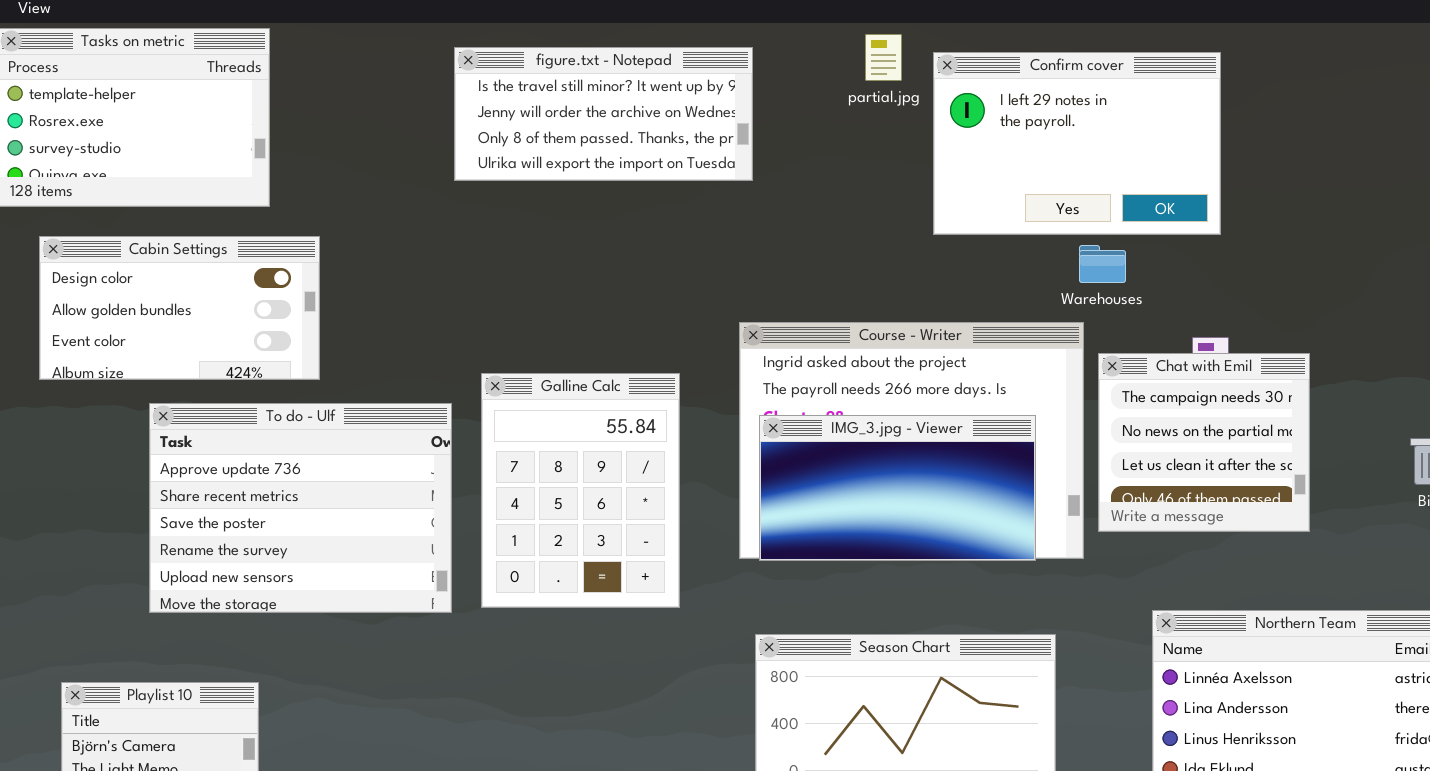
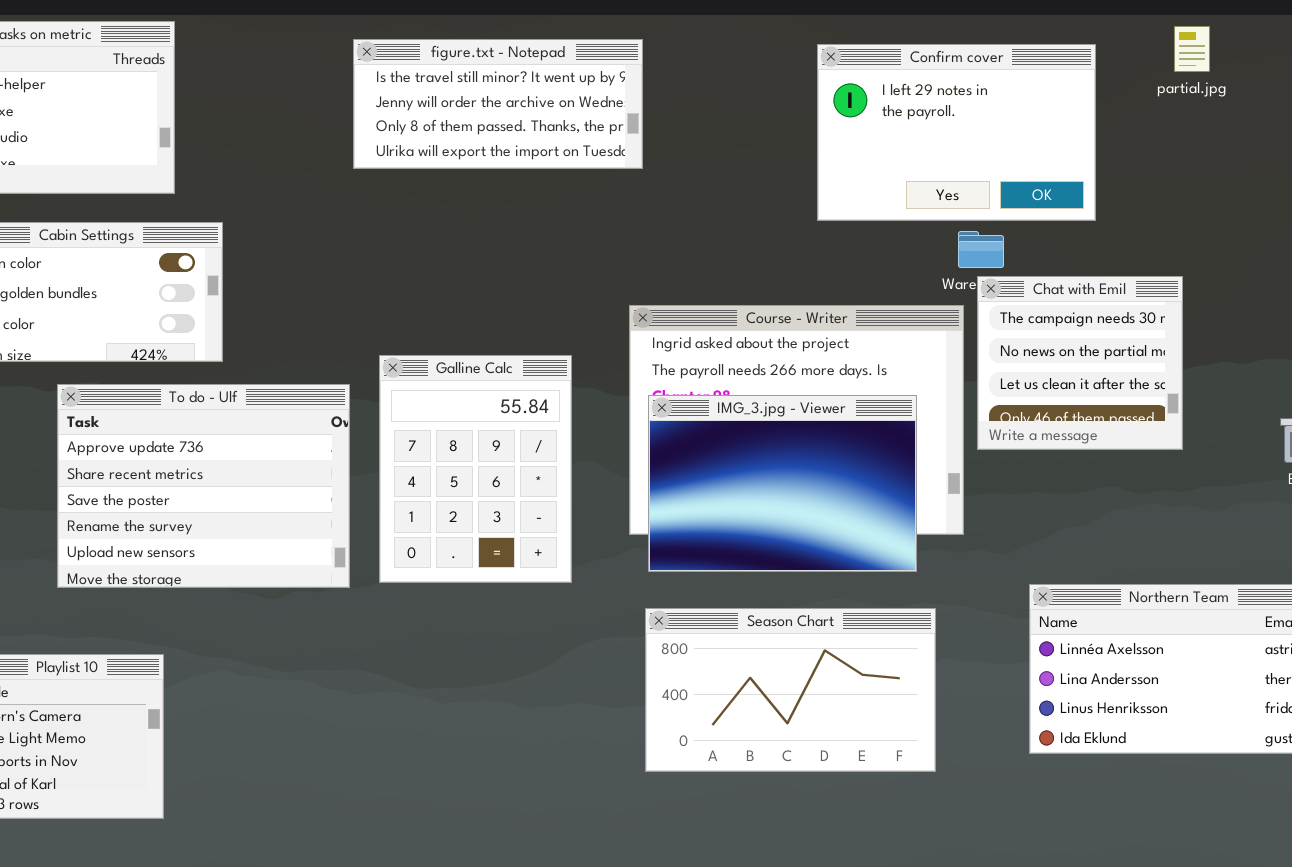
partial.jpg: [865,34,902,81] -> [1174,26,1210,72], moved
Chat with Emil: [1098,353,1310,532] -> [977,276,1183,450], moved
IMG_3.jpg - Viewer: [759,415,1036,561] -> [648,395,917,572], resized

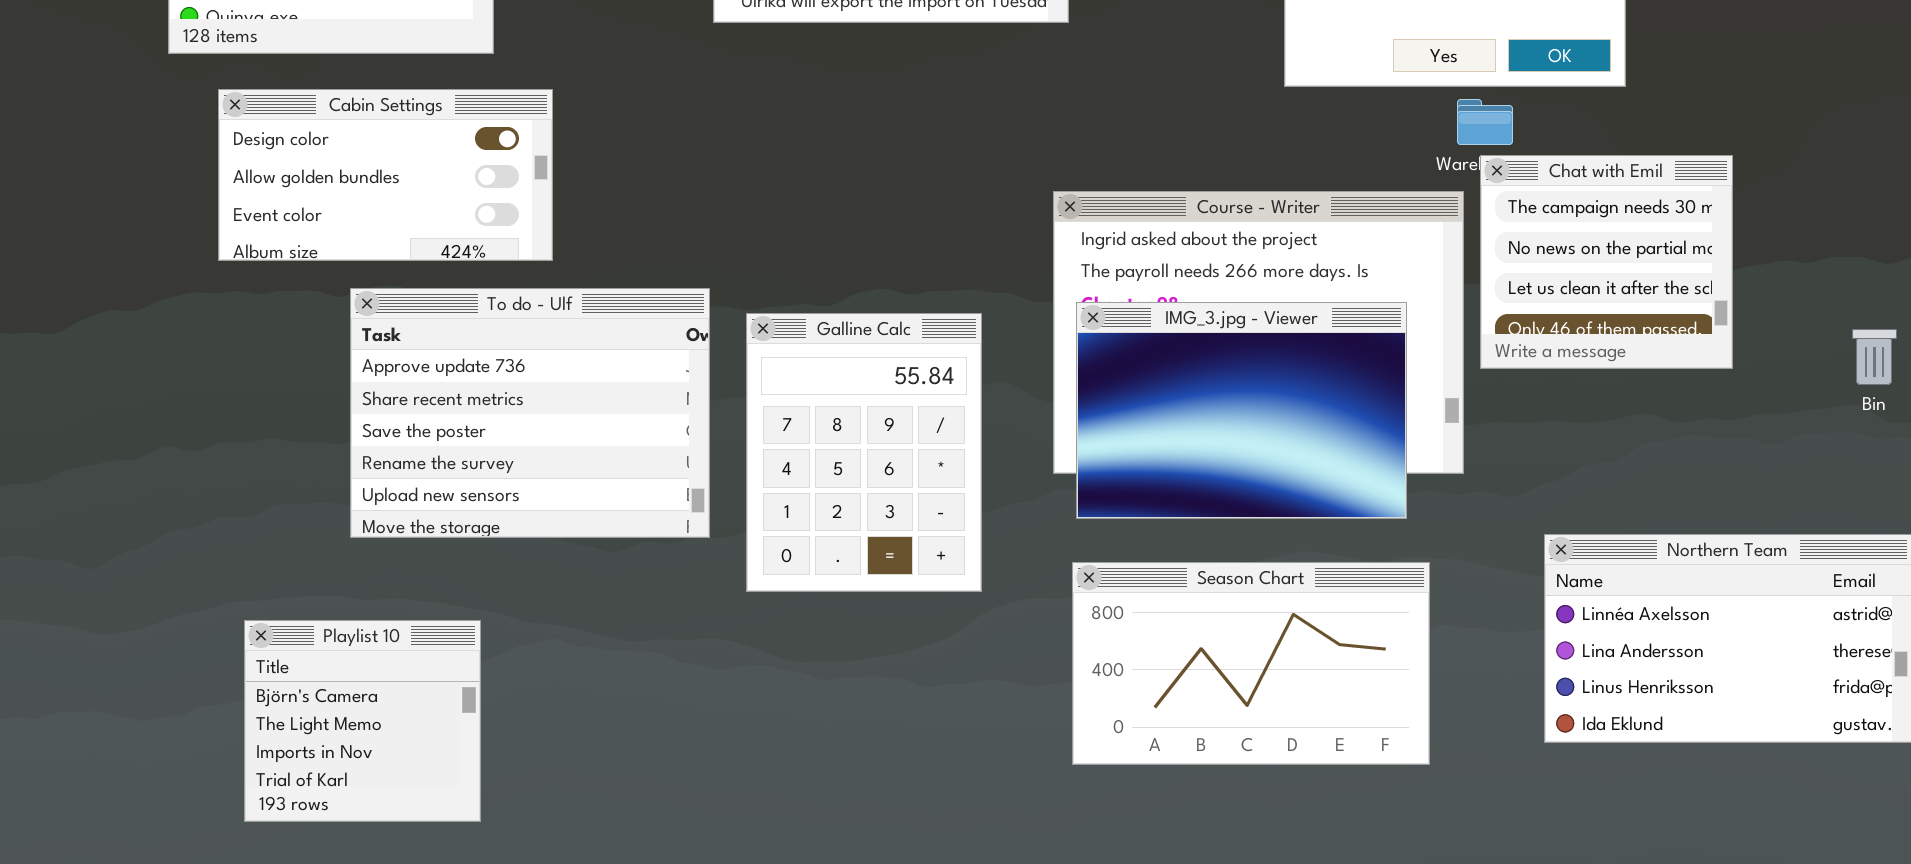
Galline Calc: [379,355,572,583] -> [746,313,982,592], moved

